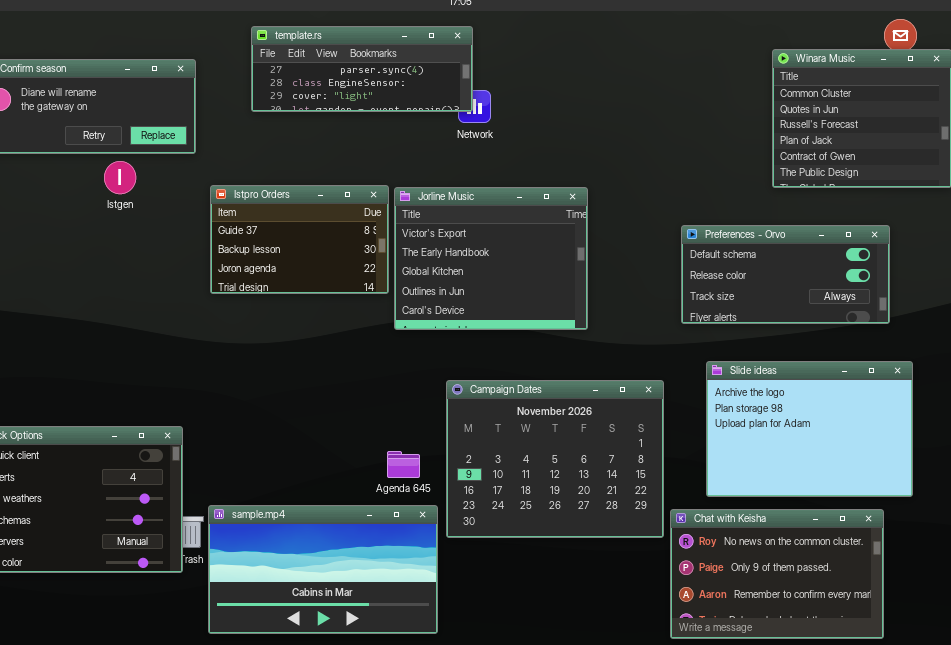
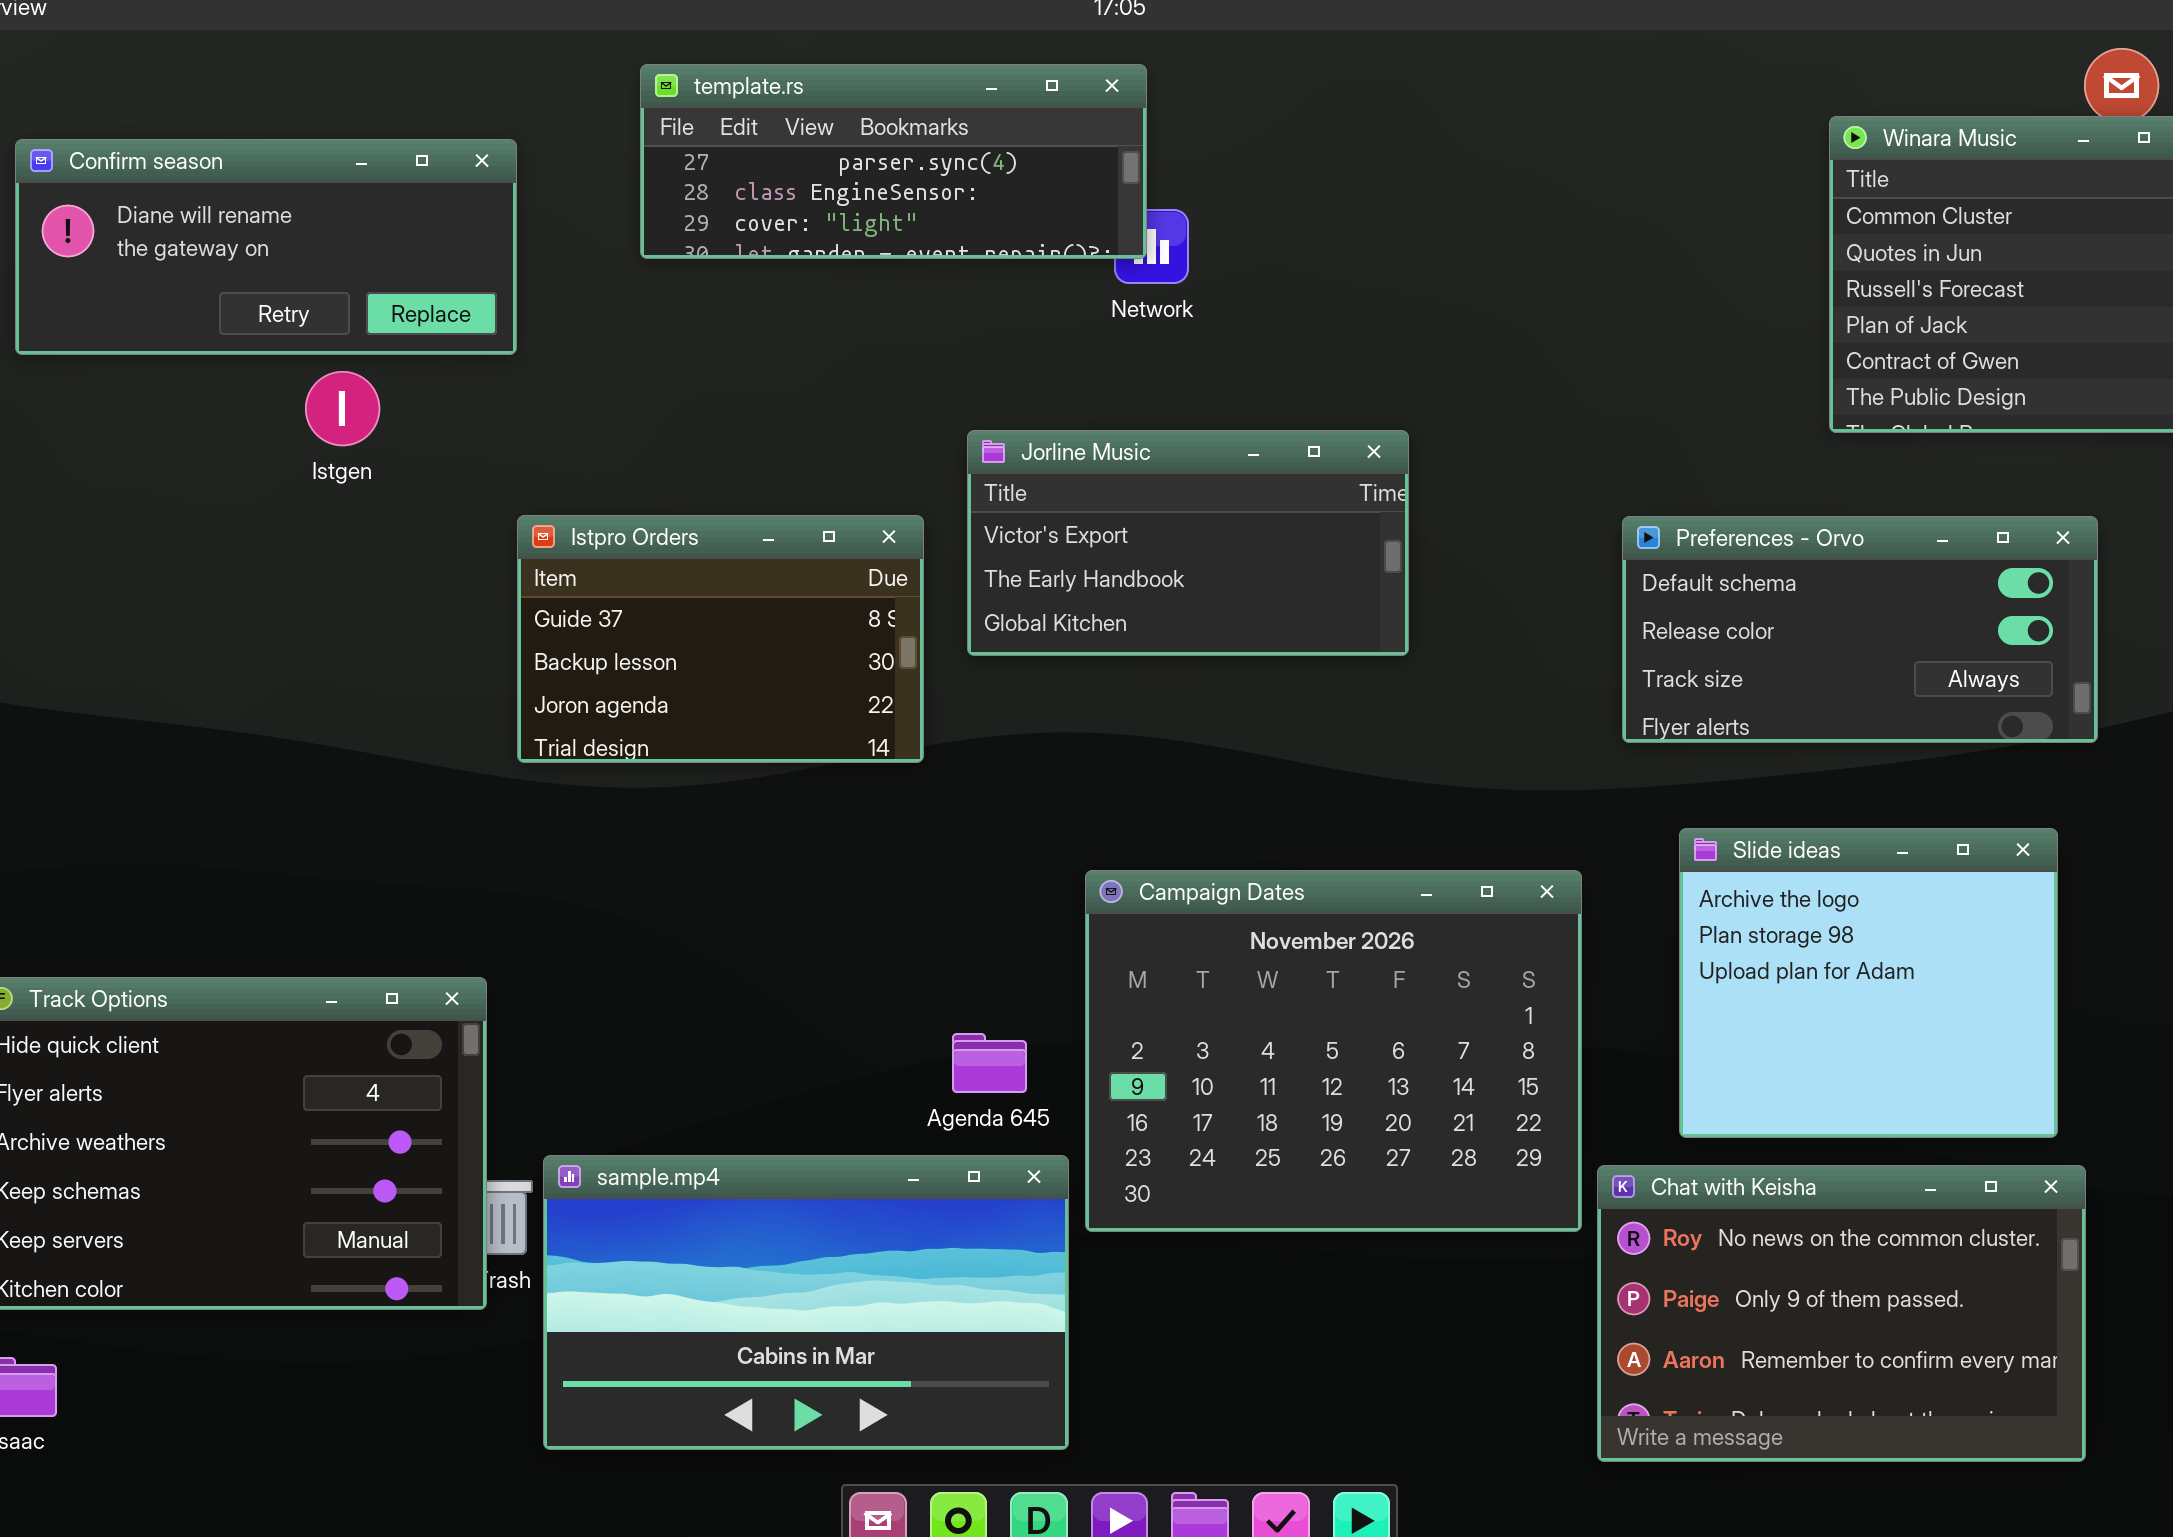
Istpro Orders: [210,185,389,294] -> [517,515,924,763], moved
Jorline Music: [394,187,588,330] -> [967,430,1409,656], resized
Slide ideas: [706,361,913,497] -> [1679,828,2058,1138], resized

